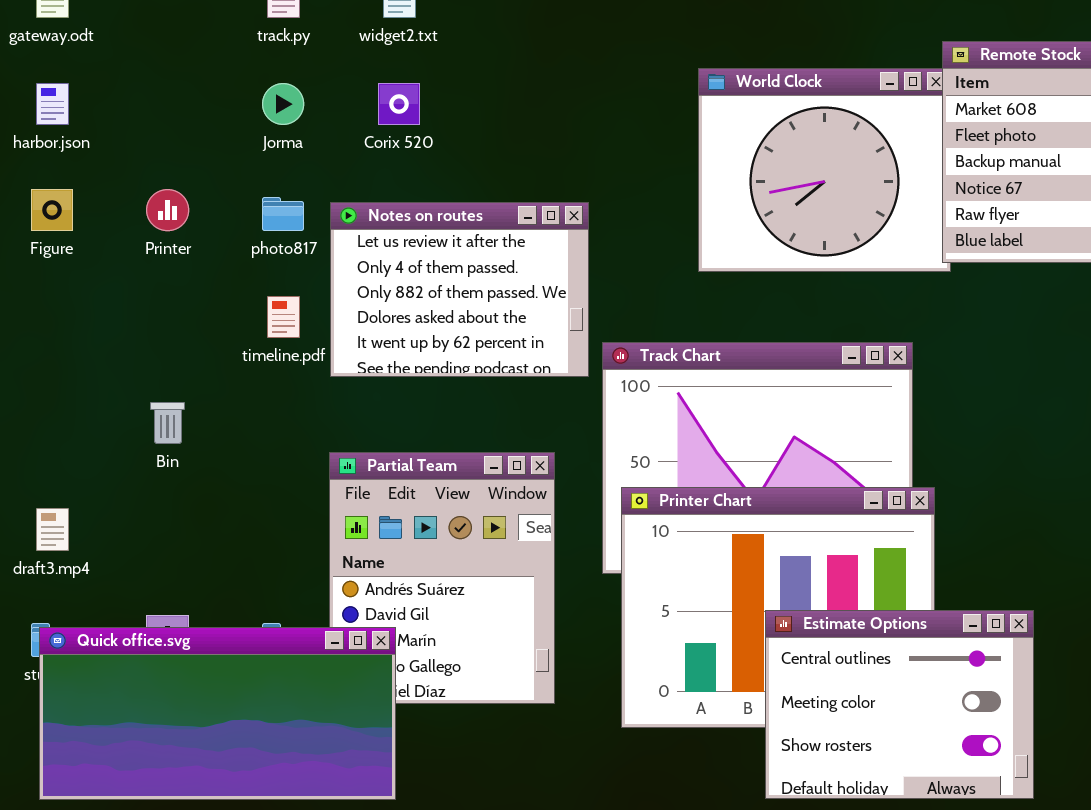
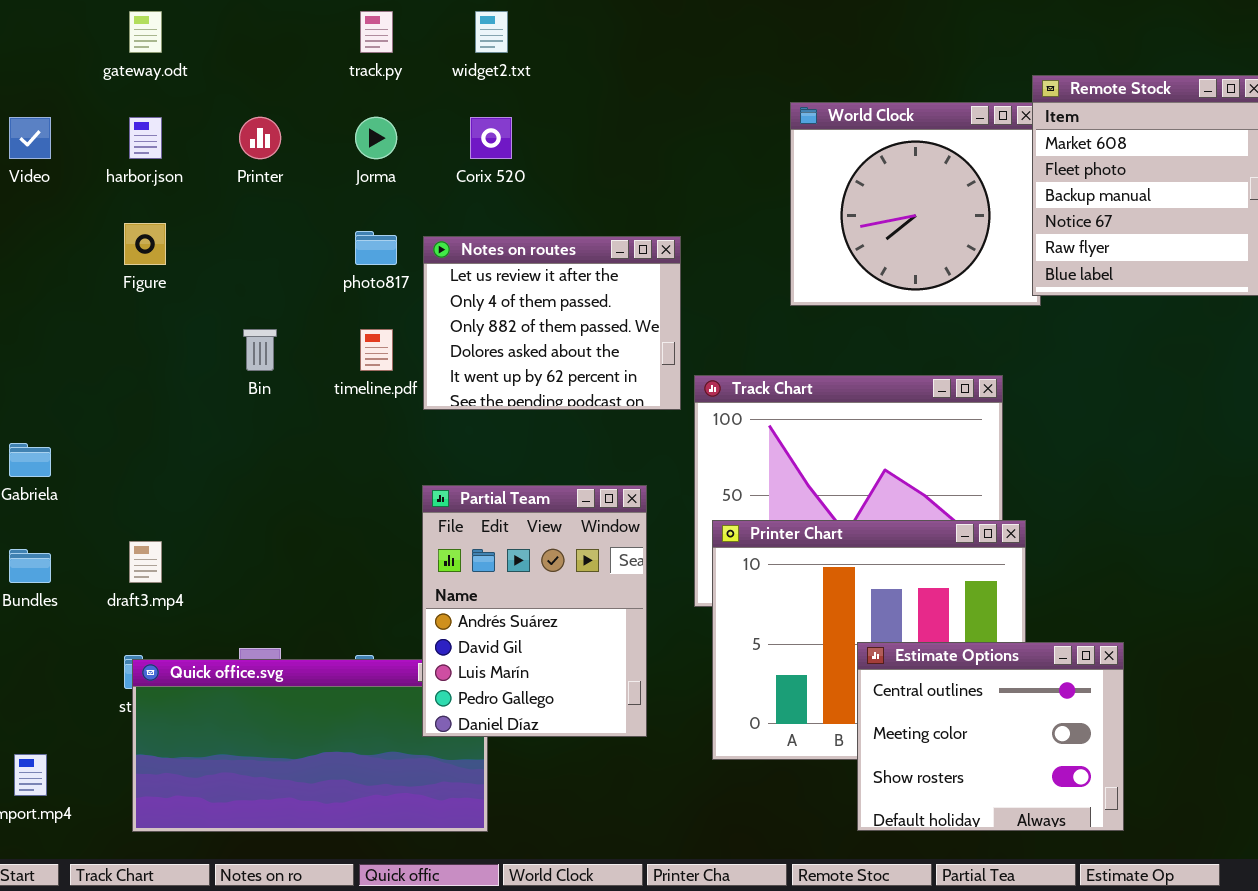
Printer: [146,189,189,231] -> [239,117,281,159], moved
Bin: [150,402,185,444] -> [243,329,277,371], moved
Partial Team: [329,452,555,704] -> [422,485,647,737], raised

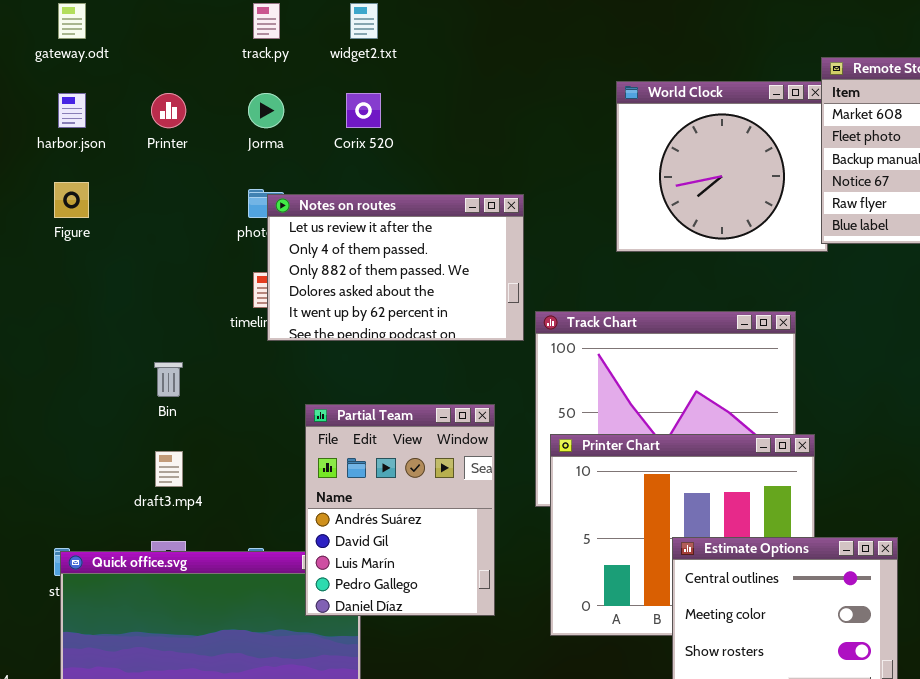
Notes on routes: [423,236,681,410] -> [267,194,524,341], resized
Bin: [243,329,277,371] -> [154,362,183,397], moved
draft3.mp4: [129,541,162,583] -> [155,451,183,487], moved

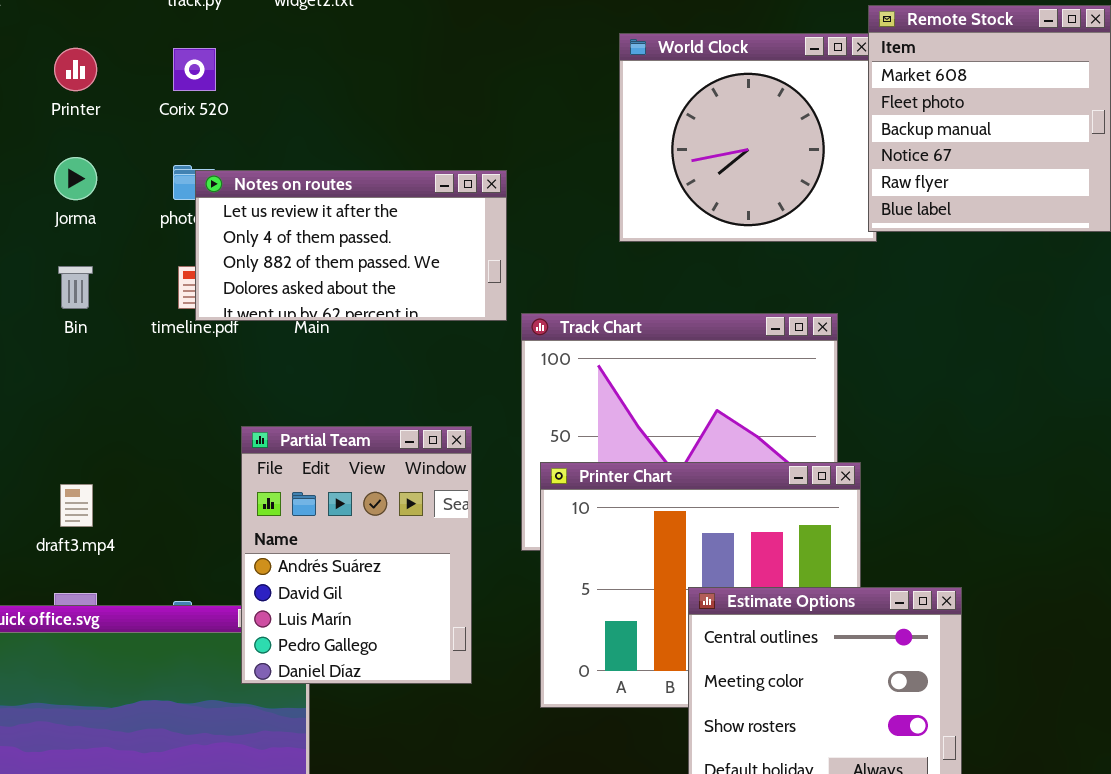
Jorma: [248,93,284,128] -> [54,157,97,200], moved
Corix 520: [346,93,381,128] -> [173,48,216,91], moved
Notes on routes: [267,194,524,341] -> [195,170,507,321], resized
Bin: [154,362,183,397] -> [58,266,93,309], moved

